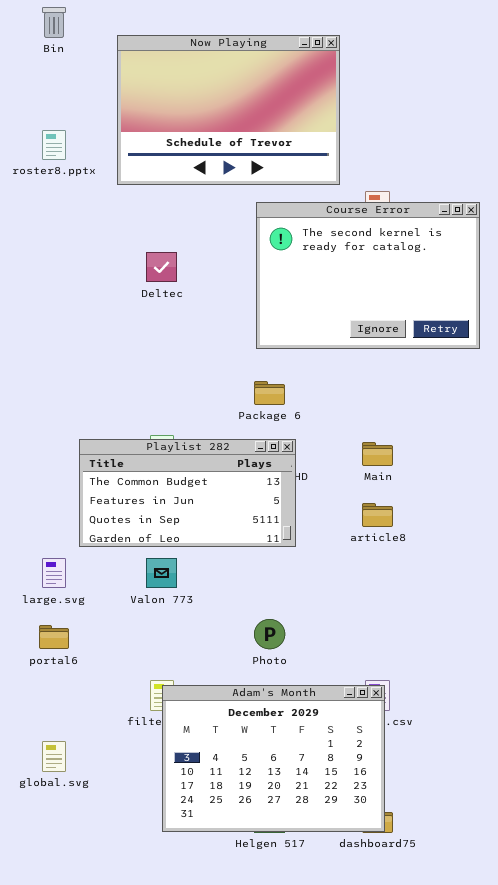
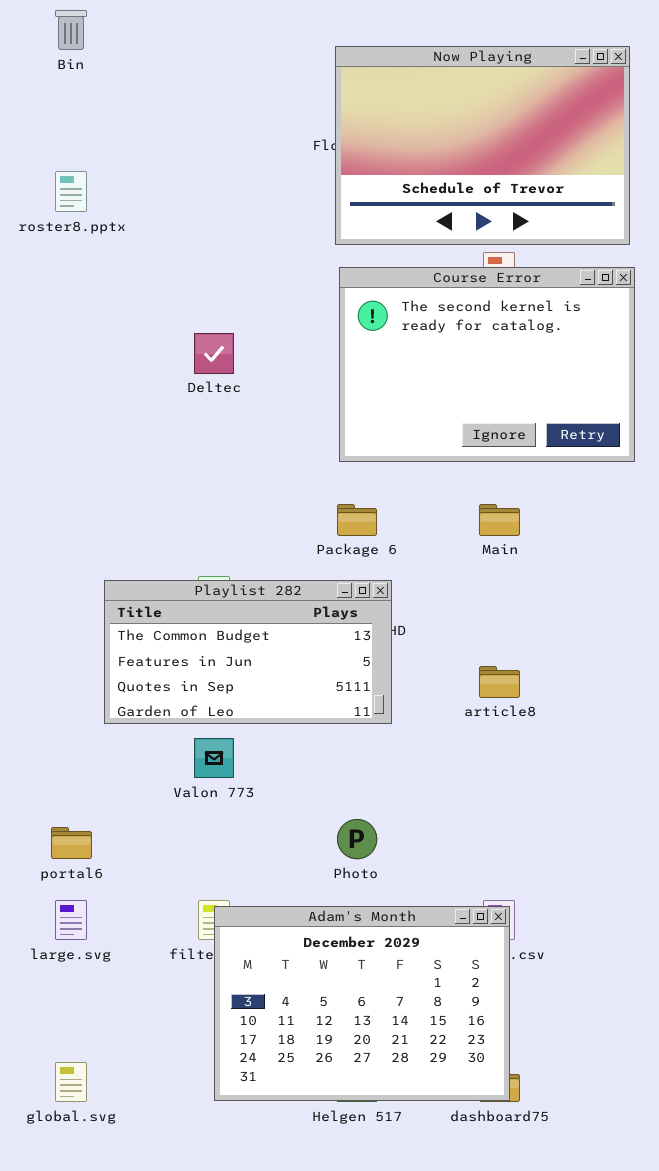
Now Playing: [117,35,340,185] -> [335,46,630,245], moved
Main: [362,442,393,466] -> [479,504,520,536], moved
large.svg: [42,558,66,588] -> [55,900,87,940], moved
global.svg: [42,741,66,772] -> [55,1062,87,1102], moved

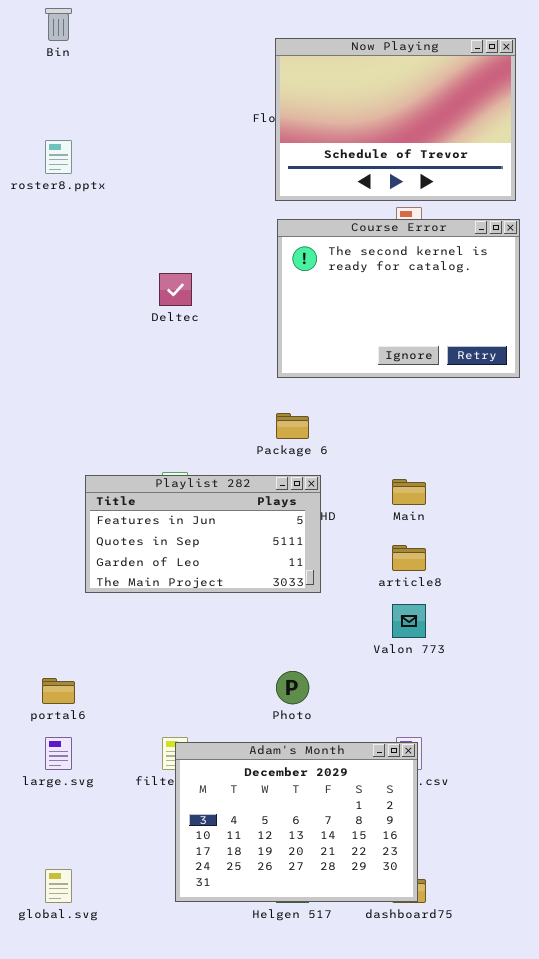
Main: [479,504,520,536] -> [392,479,426,505], moved
Playlist 282: [104,580,392,724] -> [85,475,321,593], scrolled down 1 row
Valon 773: [194,738,234,778] -> [392,604,426,638], moved

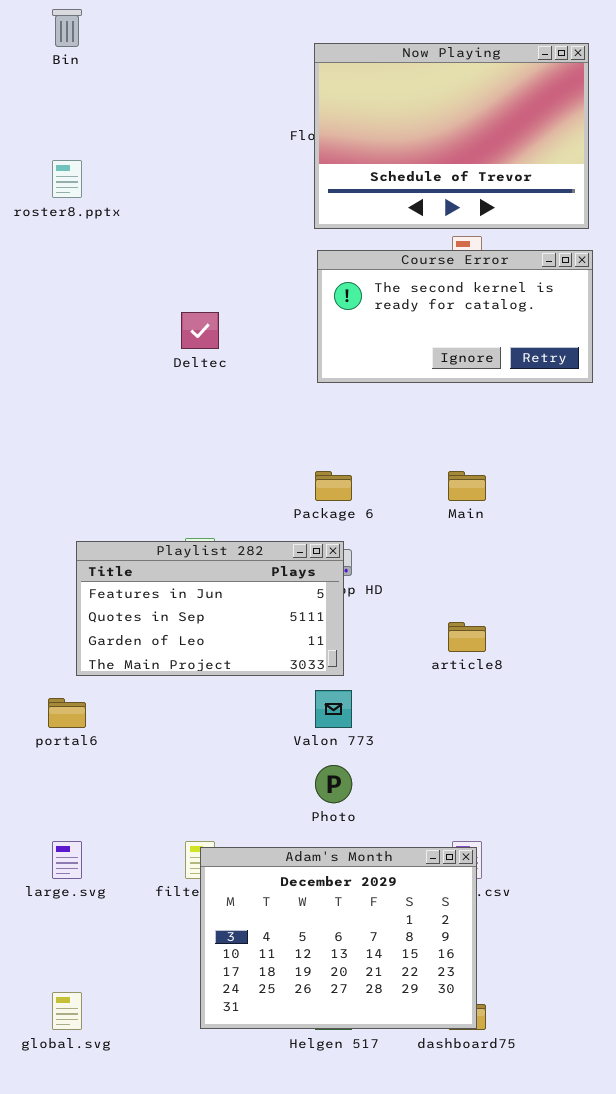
Course Error: [277,219,520,378] -> [317,250,593,383], resized
Playlist 282: [85,475,321,593] -> [76,541,344,676], moved
Main: [392,479,426,505] -> [448,471,486,501], moved
Valon 773: [392,604,426,638] -> [315,690,352,728], moved
portal6: [42,678,75,704] -> [48,698,86,728], moved

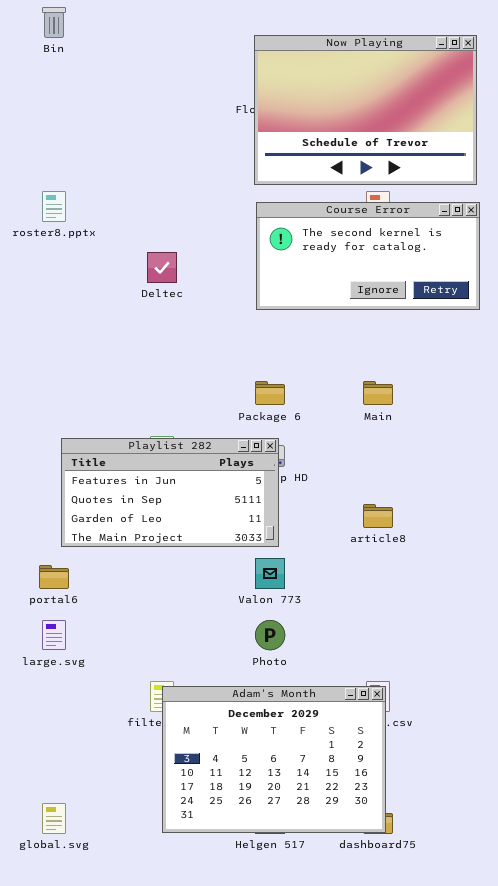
roster8.pptx: [52,160,82,198] -> [42,191,66,222], moved
large.svg: [52,841,82,879] -> [42,620,66,650], moved

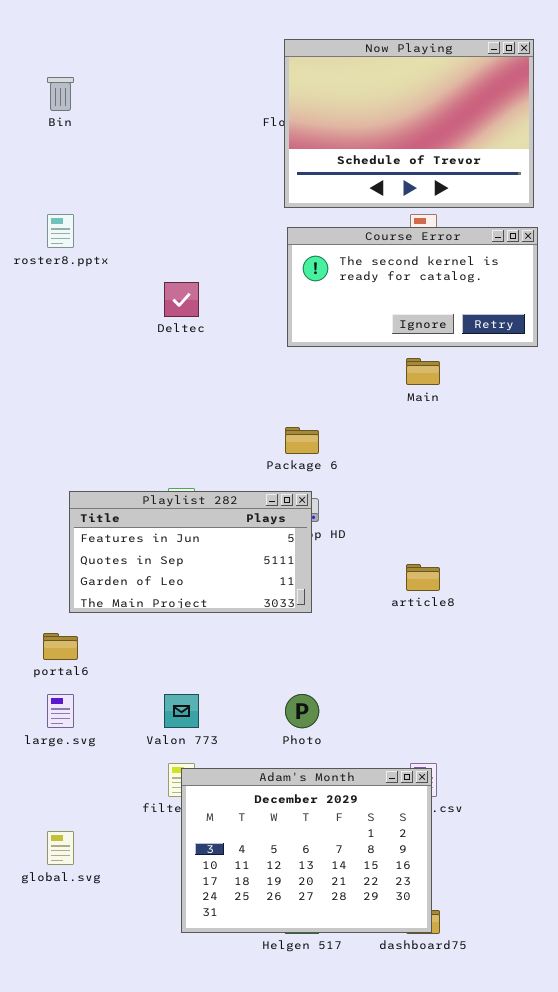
Bin: [42,7,66,38] -> [47,77,74,111], moved
Main: [363,381,393,405] -> [406,358,440,385], moved
Valon 773: [255,558,285,589] -> [164,694,199,728], moved
global.svg: [42,803,66,834] -> [47,831,74,865], moved

